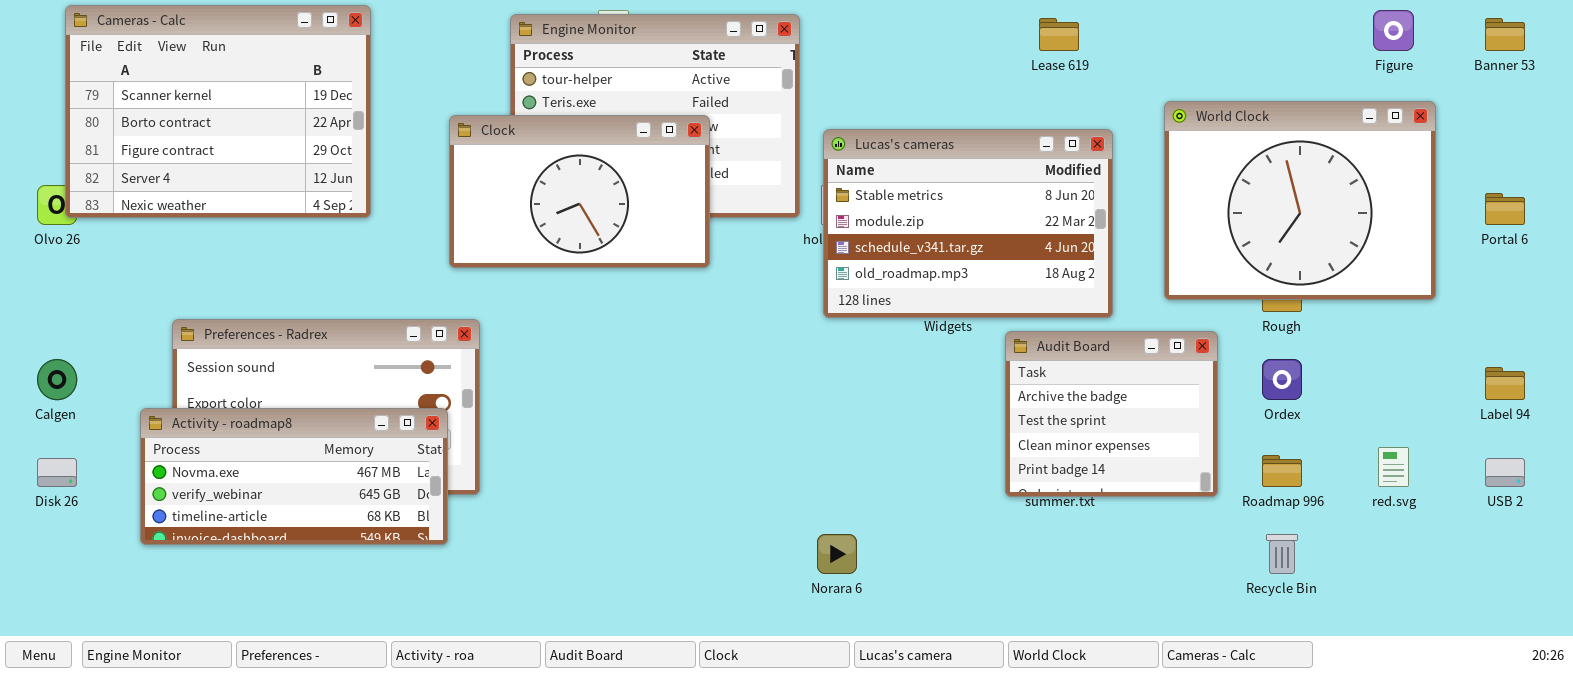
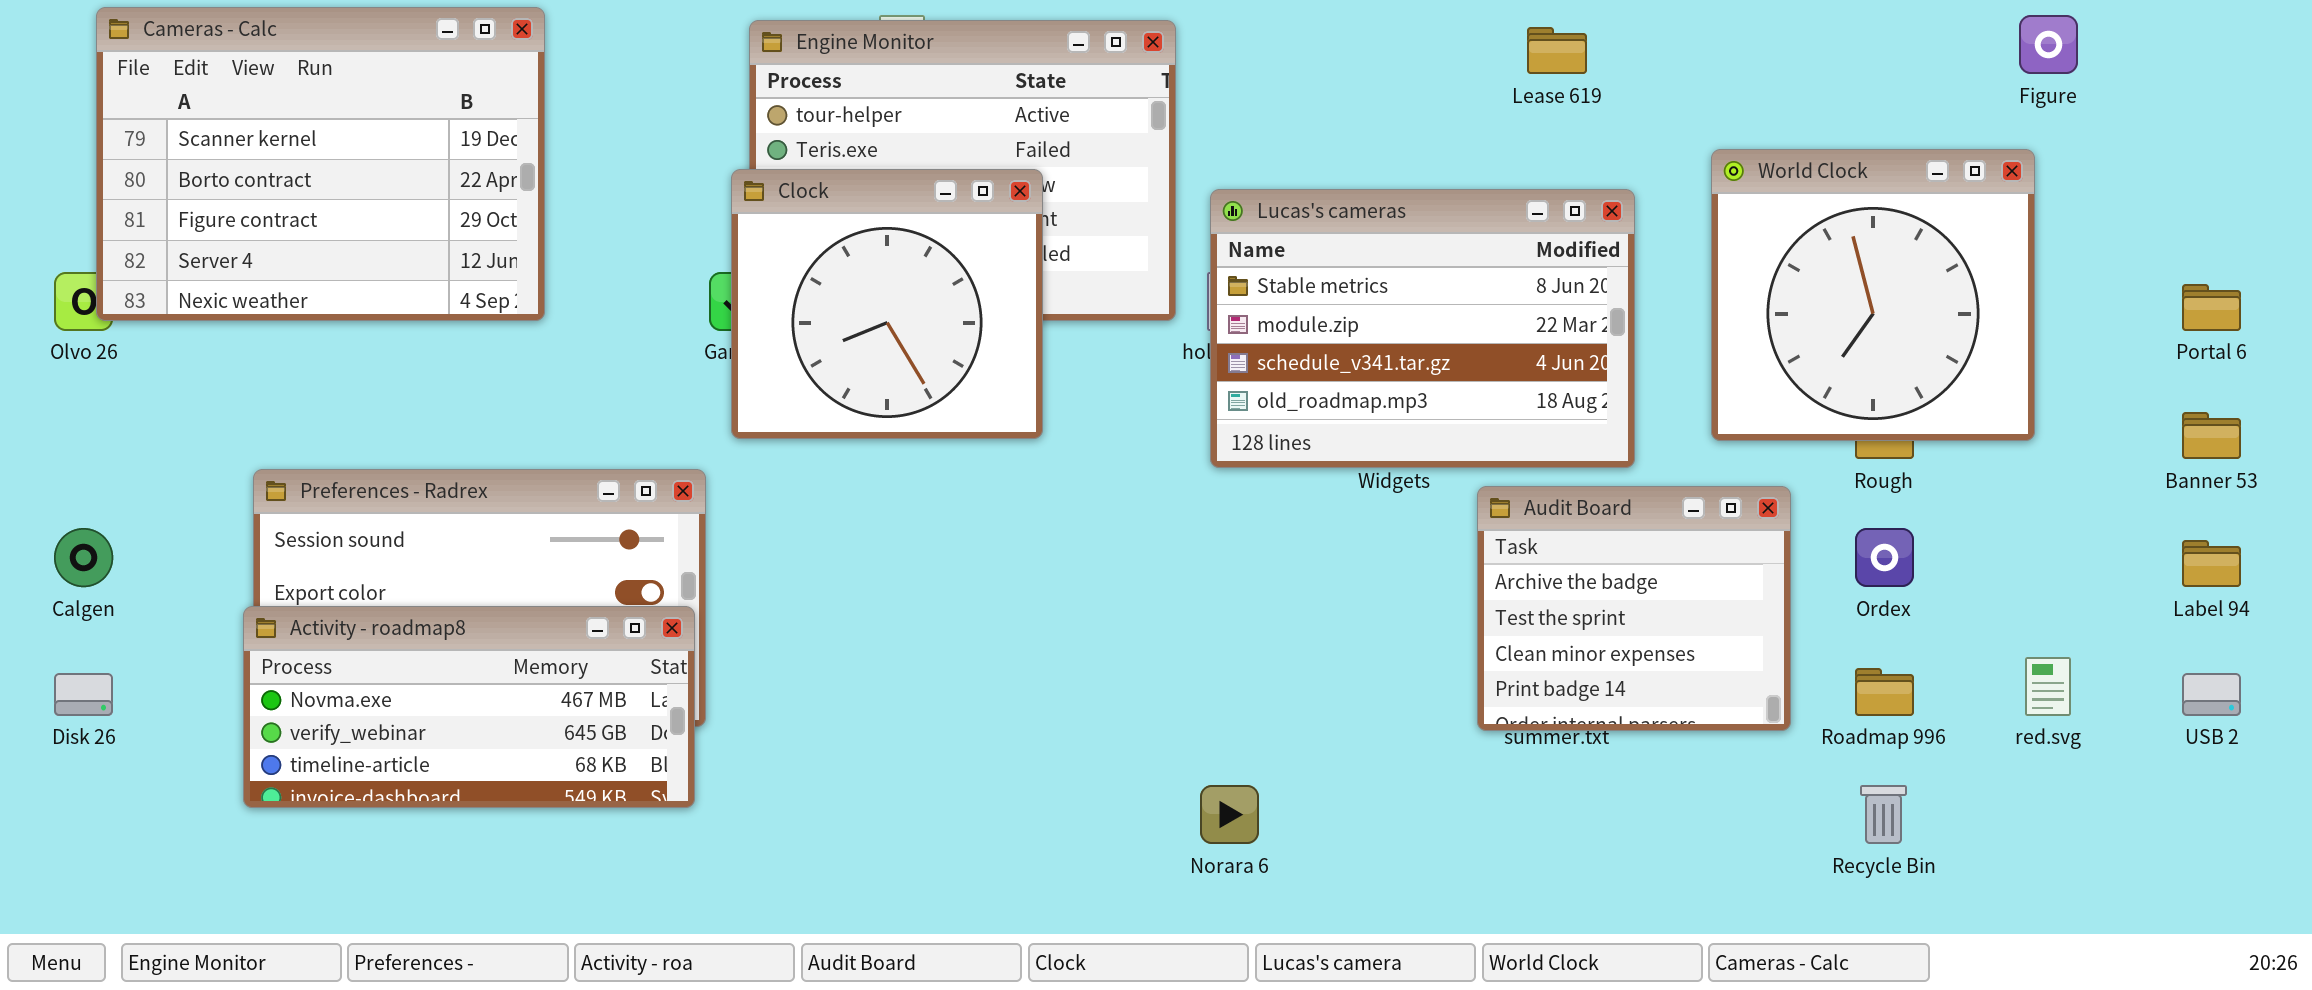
Banner 53: [1485,18,1525,51] -> [2182,412,2241,459], moved
World Clock: [1164,101,1436,300] -> [1711,149,2035,441], resized
Clock: [449,115,710,268] -> [731,169,1043,439], resized
Activity - roadmap8: [140,408,448,545] -> [243,606,695,808], moved

